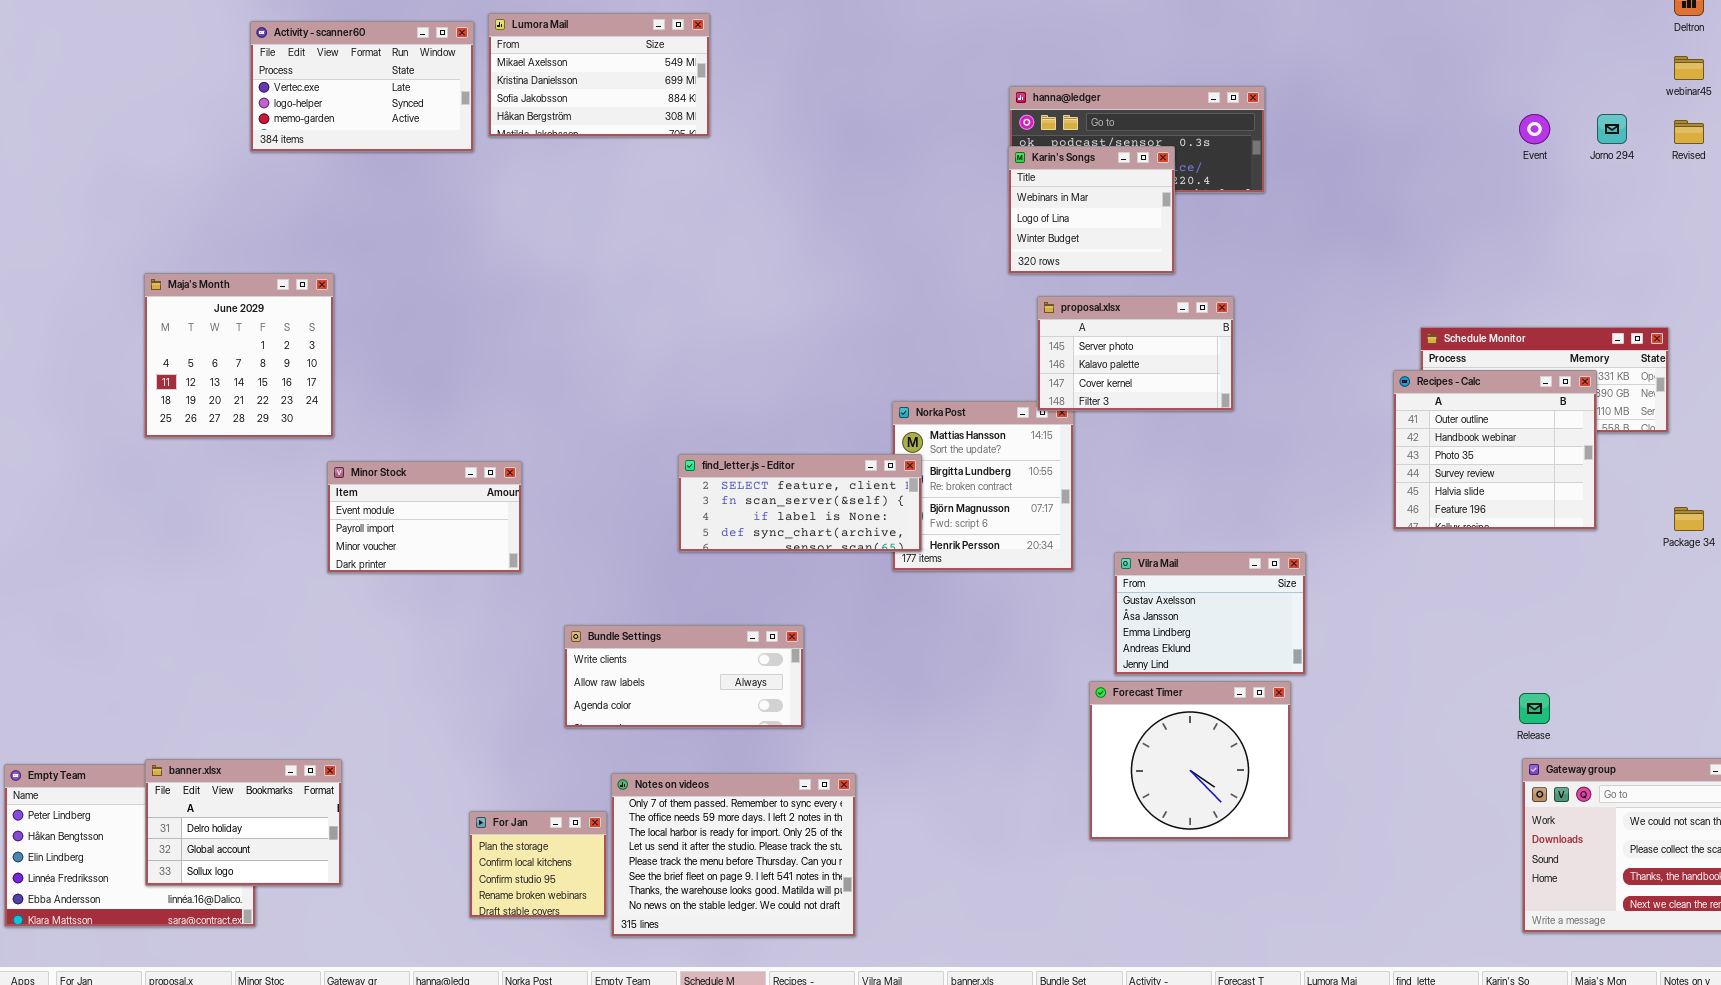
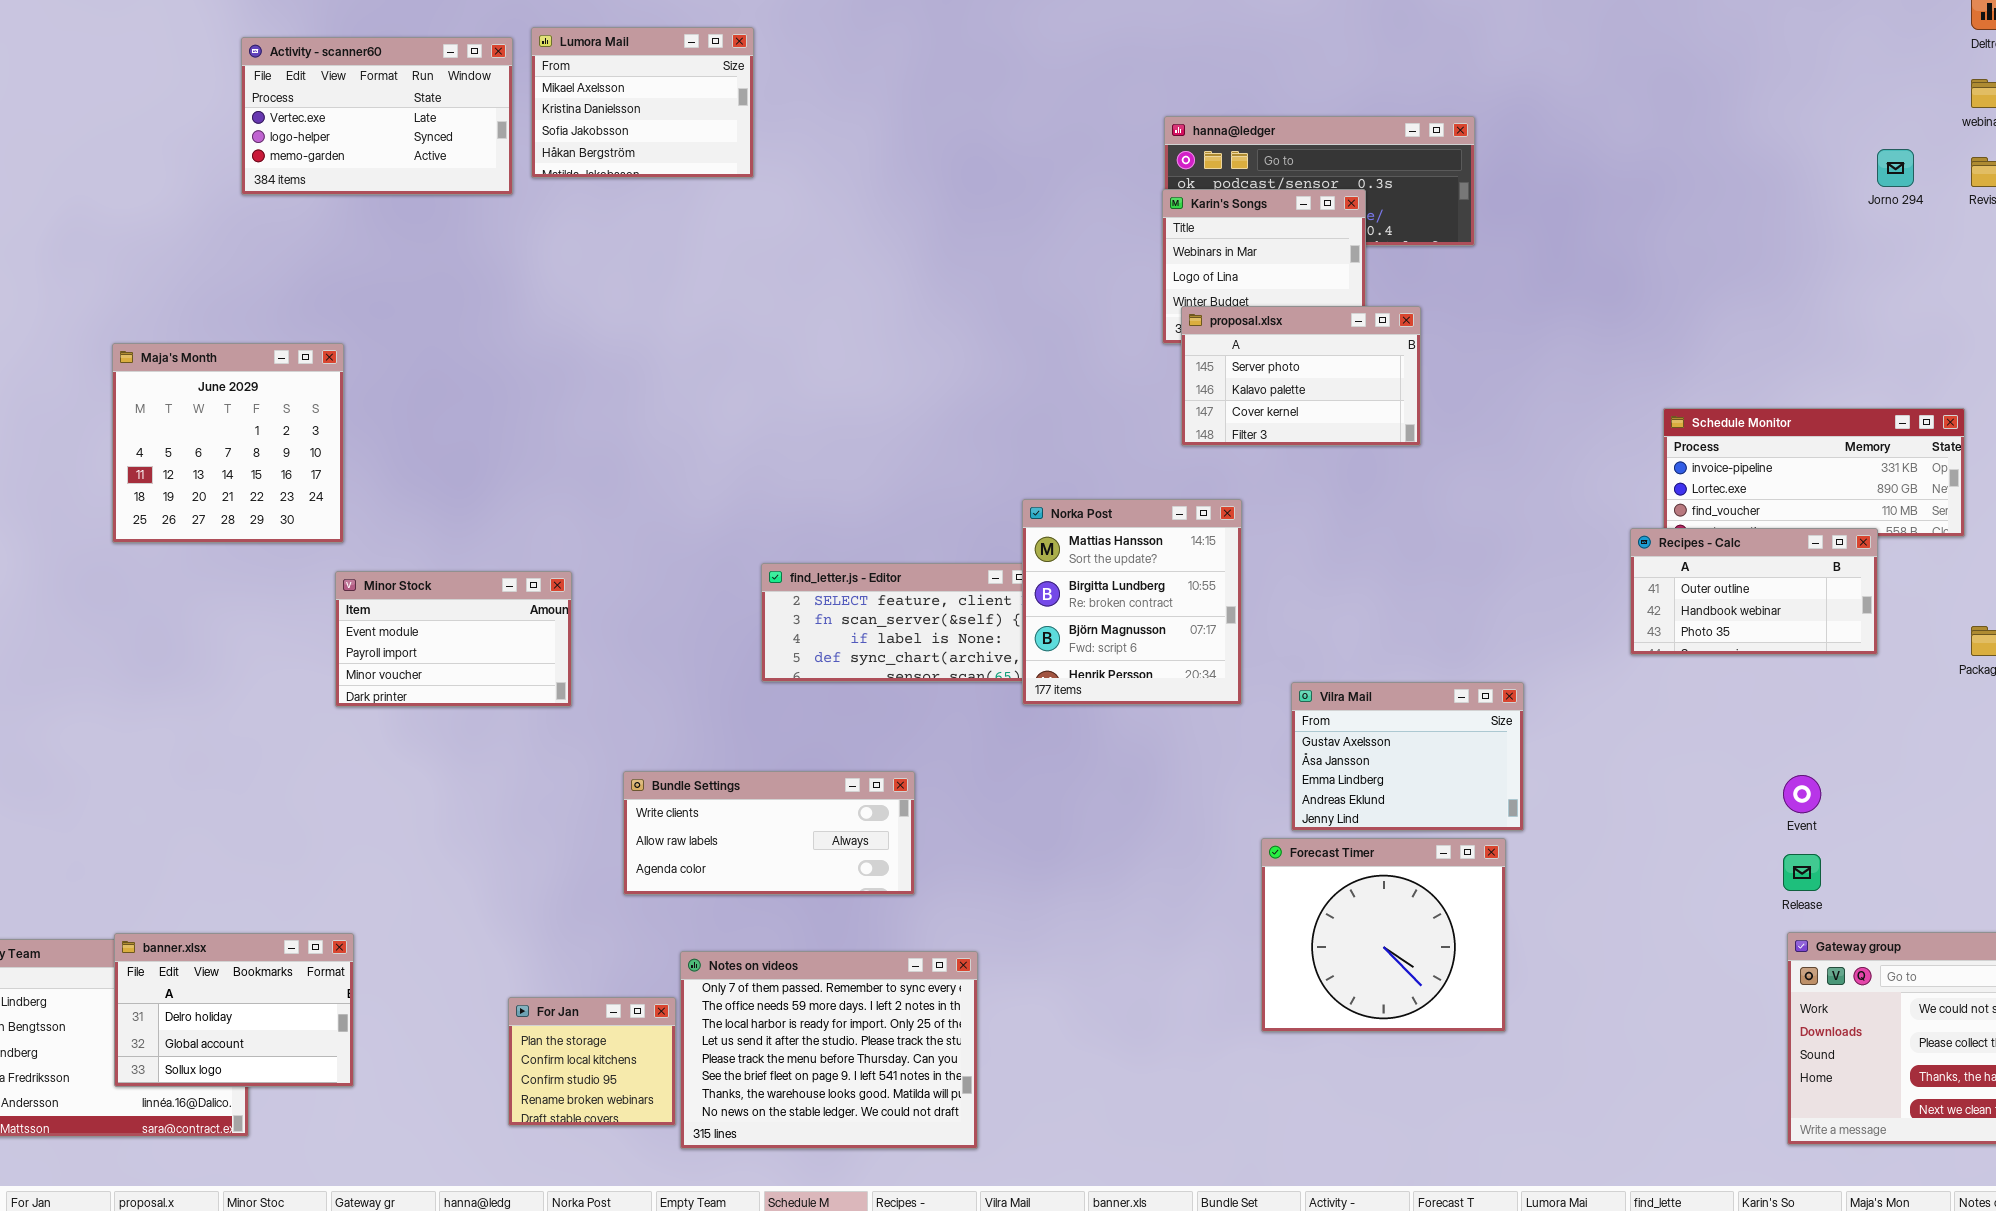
Lumora Mail: [488,13,710,137] -> [531,27,754,178], resized
Event: [1519,114,1550,144] -> [1783,775,1821,813], moved
proposal.xlsx: [1037,296,1234,411] -> [1181,306,1421,446], moved
Recipes - Calc: [1393,370,1597,530] -> [1630,528,1878,655], resized
Norka Post: [892,401,1074,571] -> [1022,499,1242,705], raised

